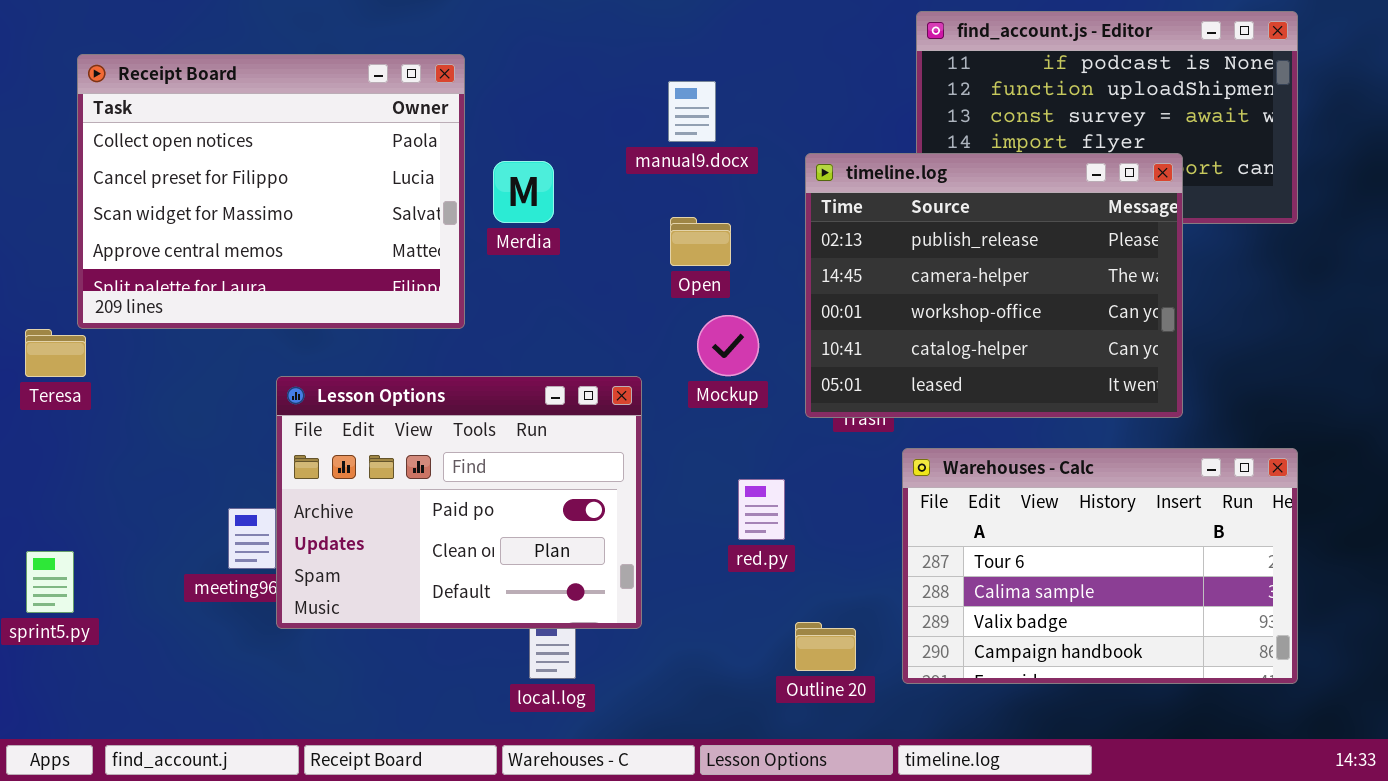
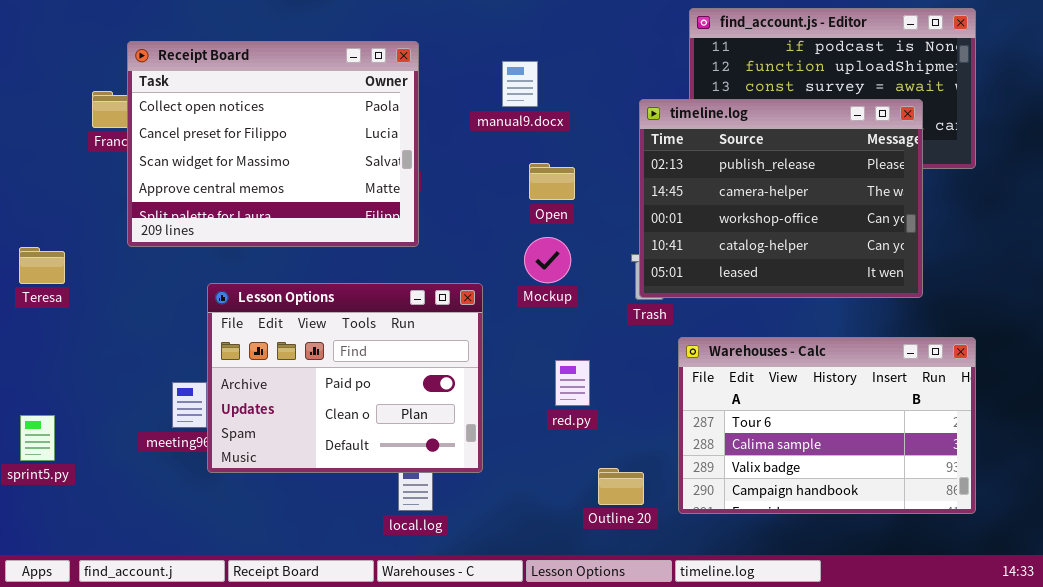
Receipt Board: [77,54,465,329] -> [127,41,419,247], moved
timeline.log: [805,153,1183,418] -> [639,99,923,298], moved
Open: [670,217,731,266] -> [529,163,575,200], moved

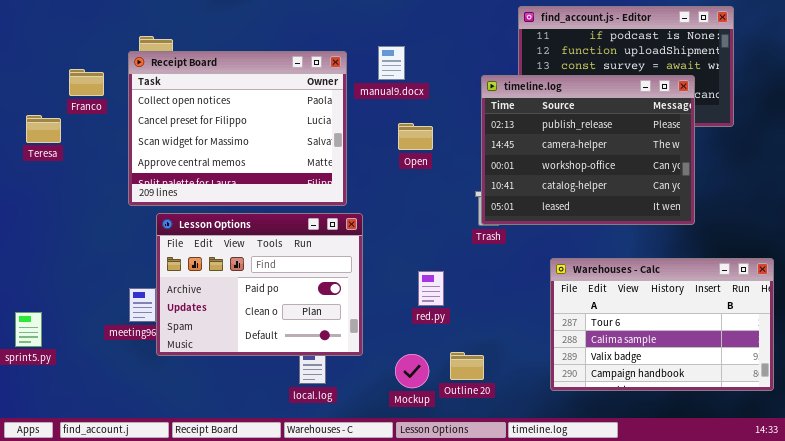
Receipt Board: [127,41,419,247] -> [128,51,347,206], moved
Mockup: [524,237,571,283] -> [395,354,429,388], moved
Teresa: [19,247,65,284] -> [26,115,61,143], moved
Warehouses - Calc: [678,337,976,514] -> [550,258,774,391], moved

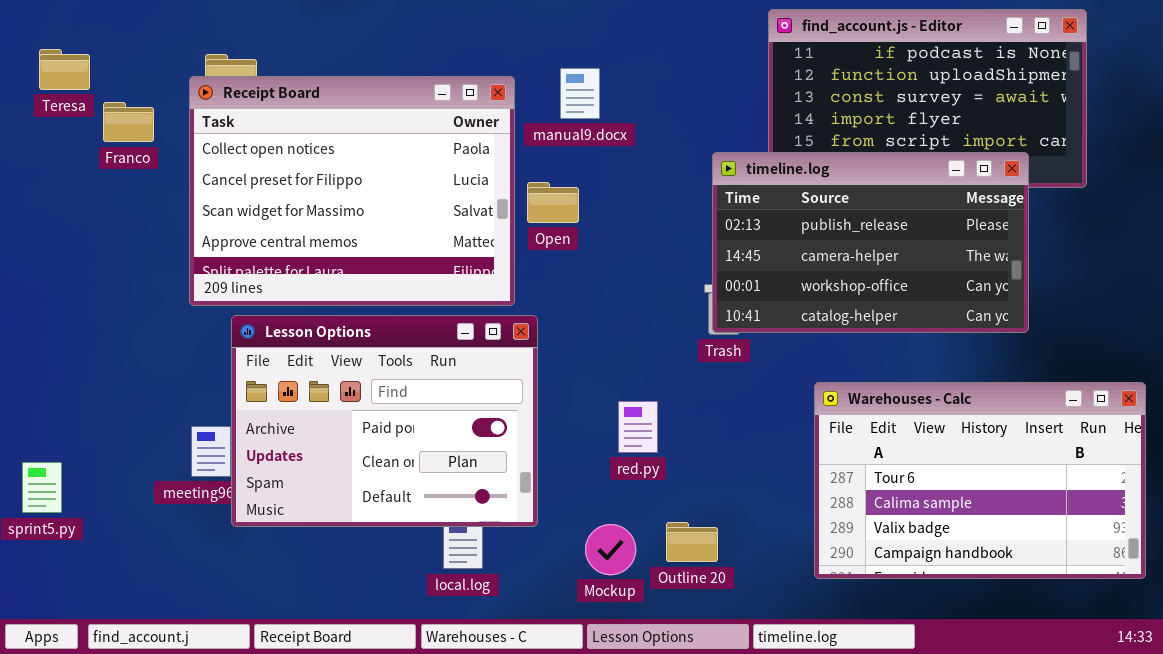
timeline.log: [481,75,695,225] -> [712,152,1029,333], resized
Teresa: [26,115,61,143] -> [39,49,90,90], moved
Open: [398,123,433,150] -> [527,182,579,223], moved

